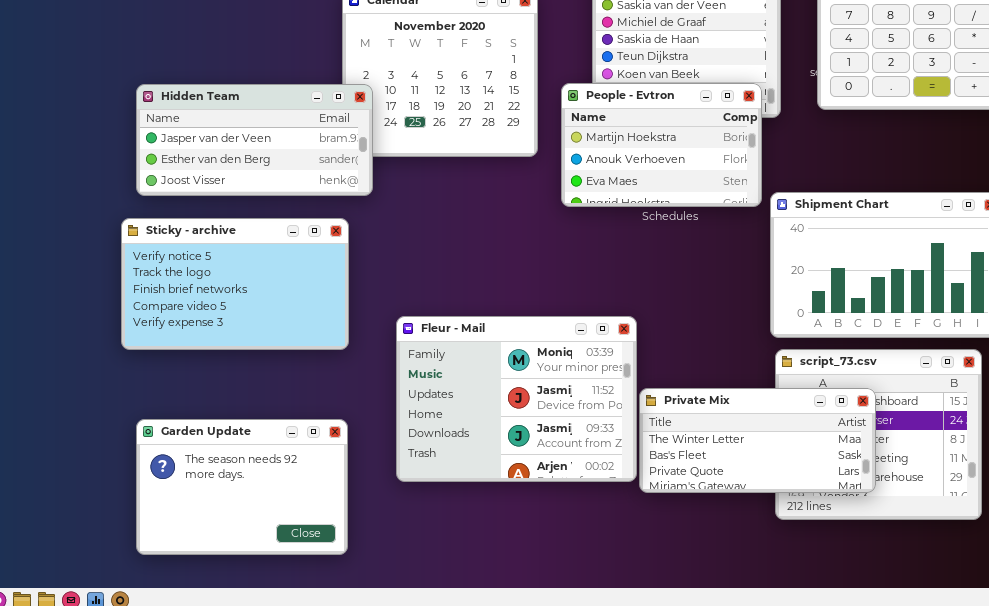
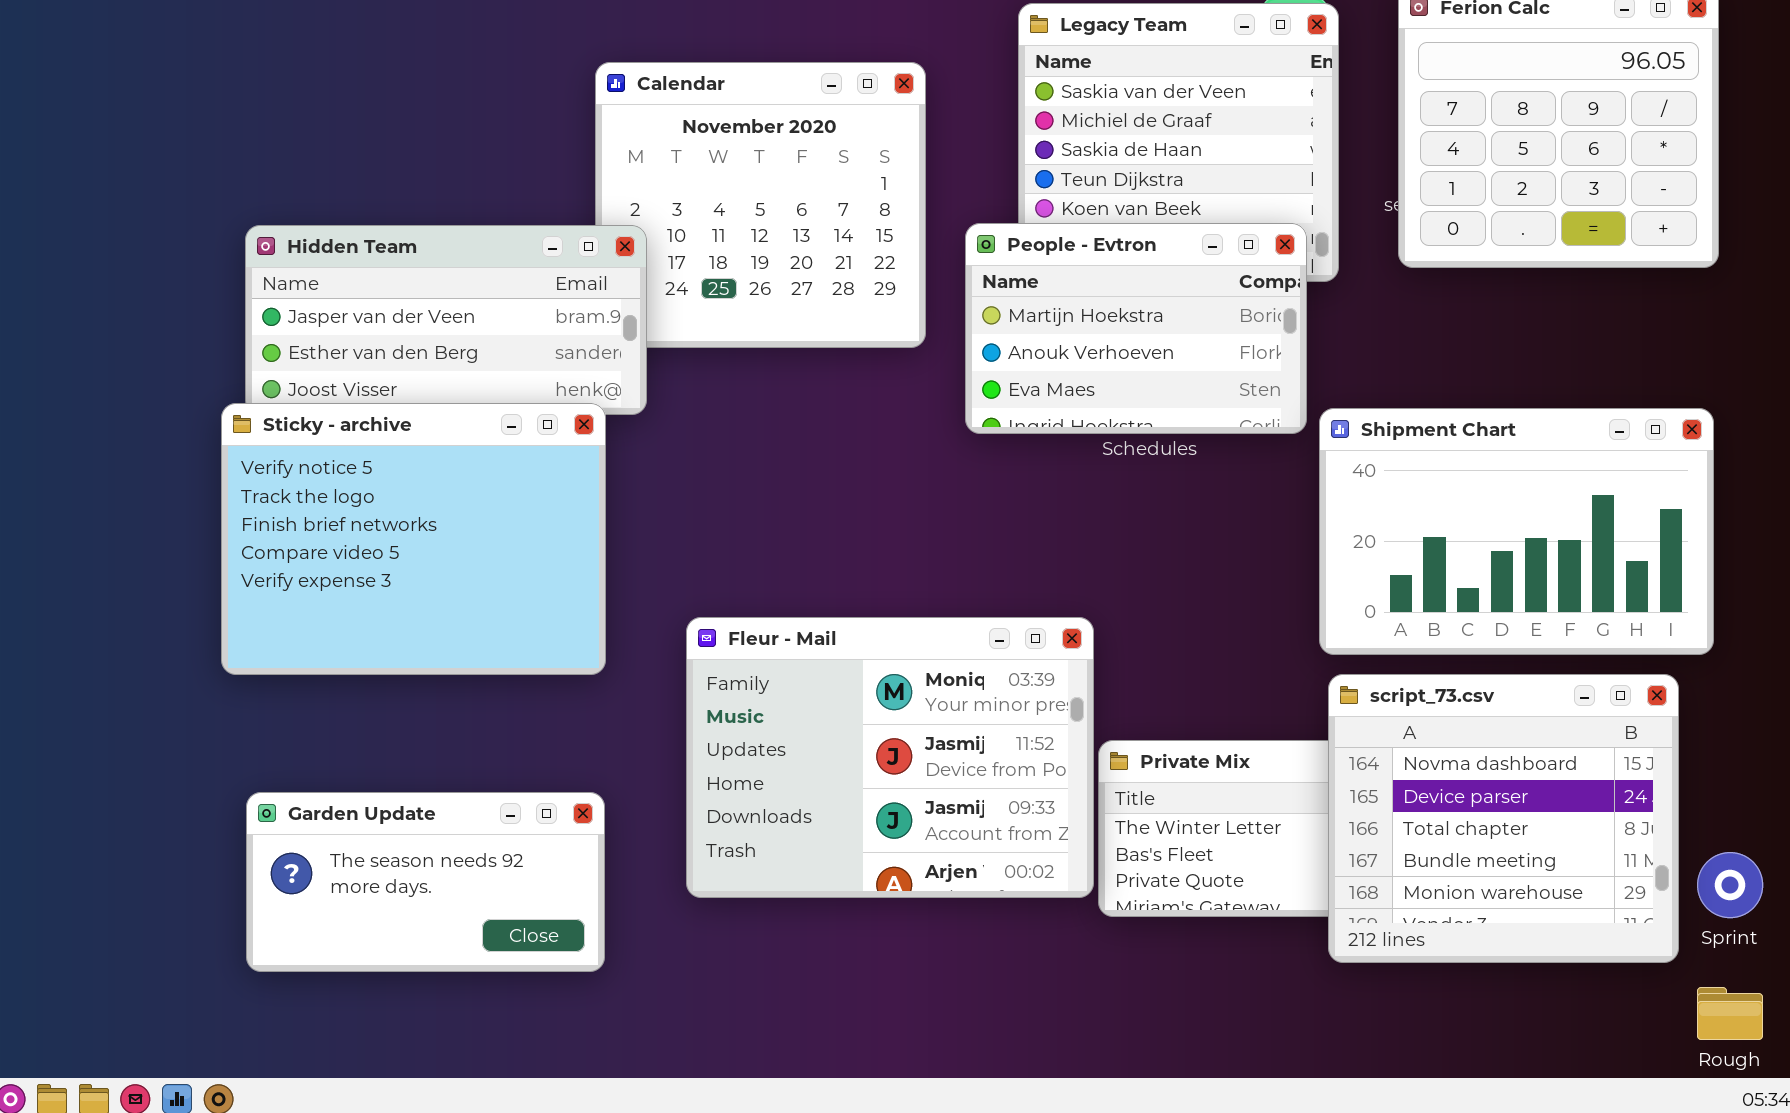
Sticky - archive: [121,218,349,350] -> [221,403,606,675], resized
script_73.csv: [775,349,982,520] -> [1328,674,1679,963], raised
Garden Update: [136,419,348,555] -> [246,792,605,972], resized

